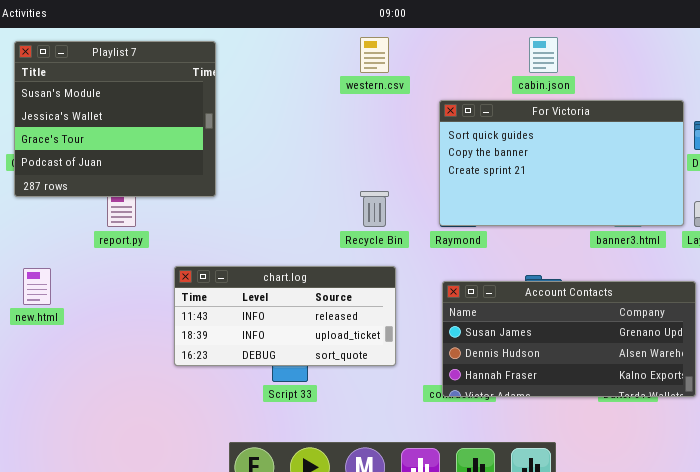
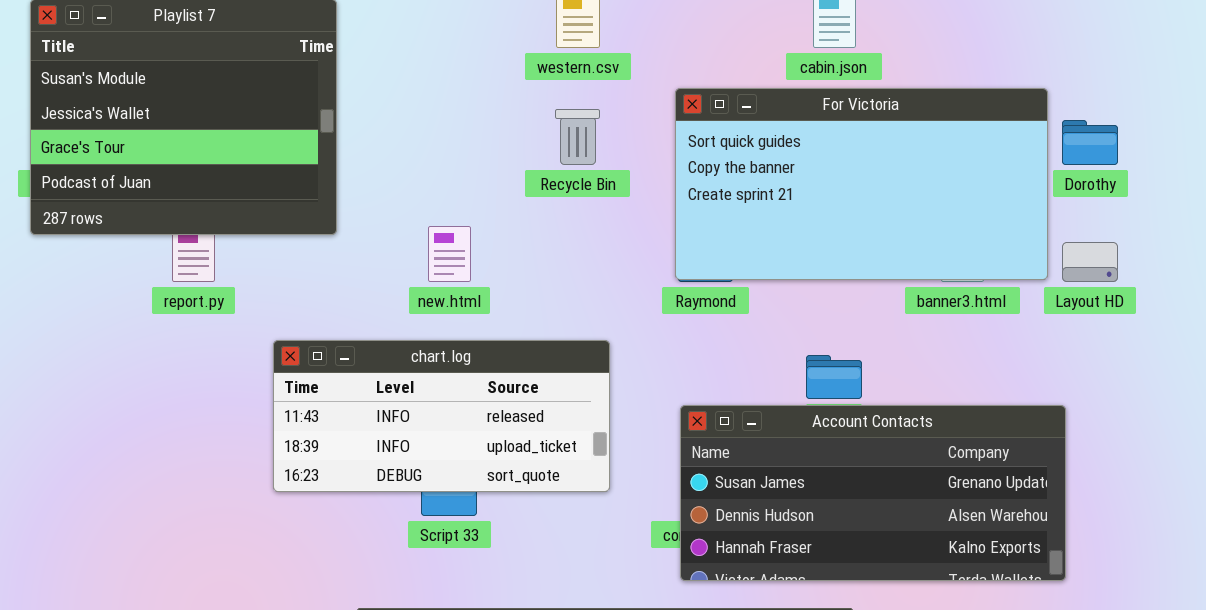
Recycle Bin: [360,191,389,227] -> [555,109,600,165], moved
new.html: [23,268,51,305] -> [428,226,471,282], moved
Account Contacts: [442,281,696,397] -> [680,405,1066,581], moved

